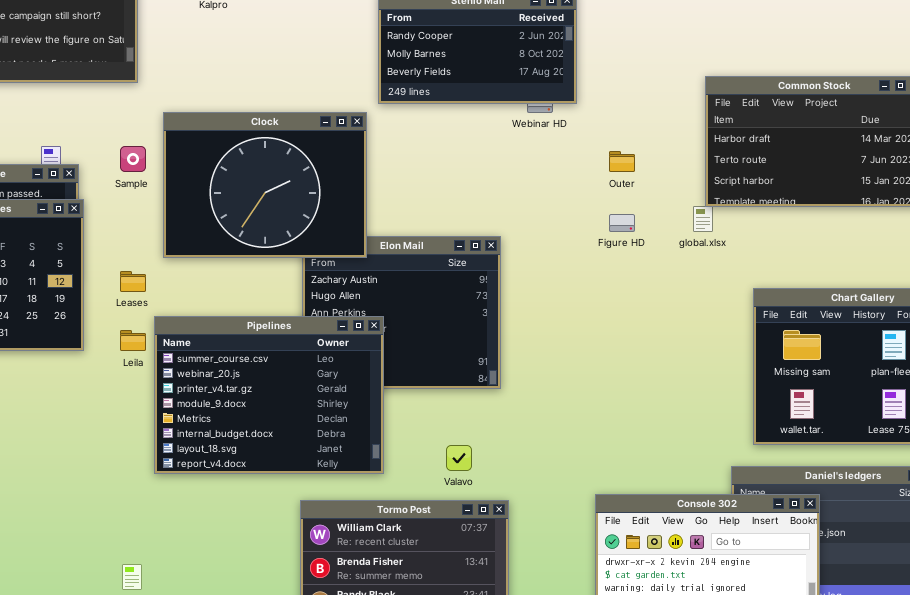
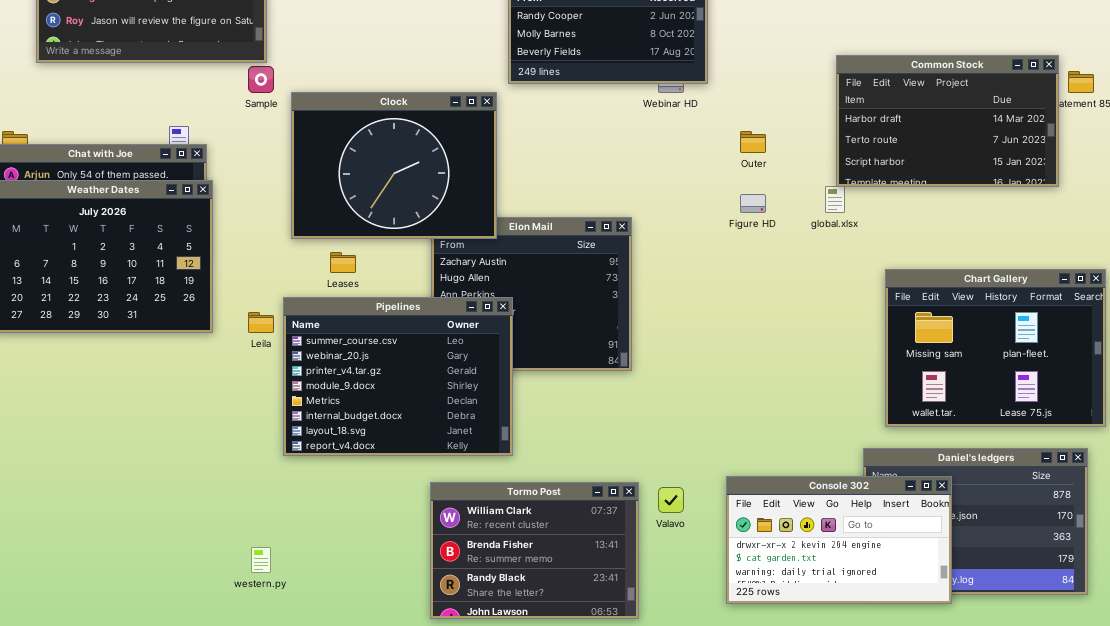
Sample: [120,146,146,172] -> [248,66,274,93], moved
Leases: [120,271,146,292] -> [330,252,356,273], moved
Valavo: [446,445,472,471] -> [658,487,684,513], moved

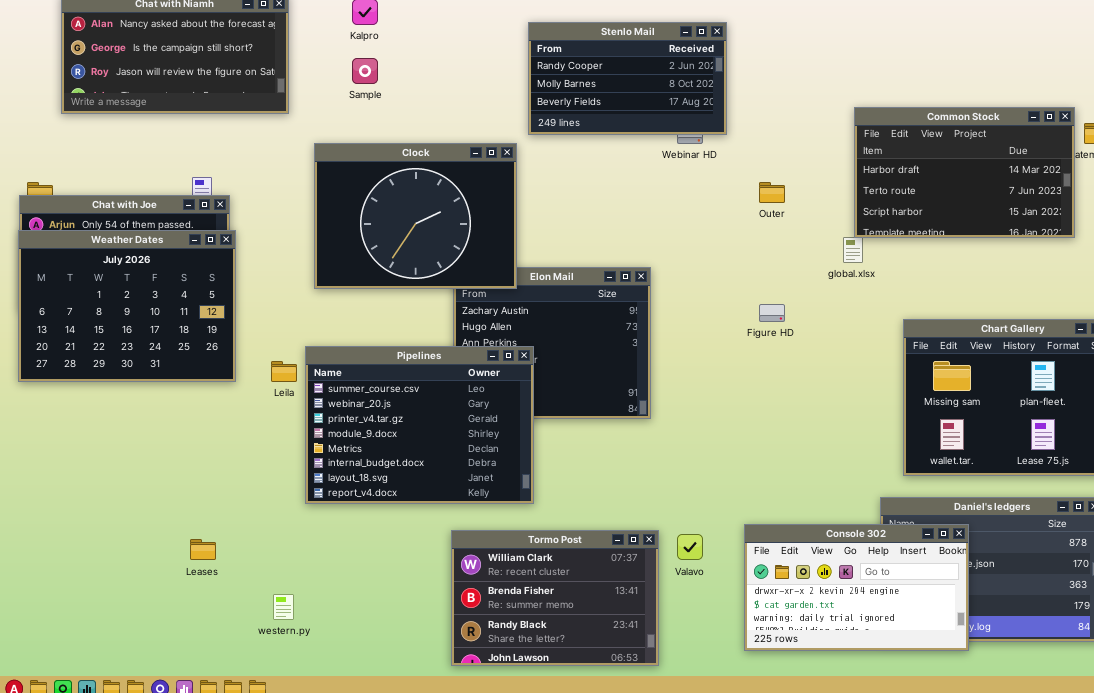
Sample: [248,66,274,93] -> [352,58,378,84], moved
Figure HD: [740,194,766,213] -> [759,304,785,322], moved
Leases: [330,252,356,273] -> [190,539,216,560], moved

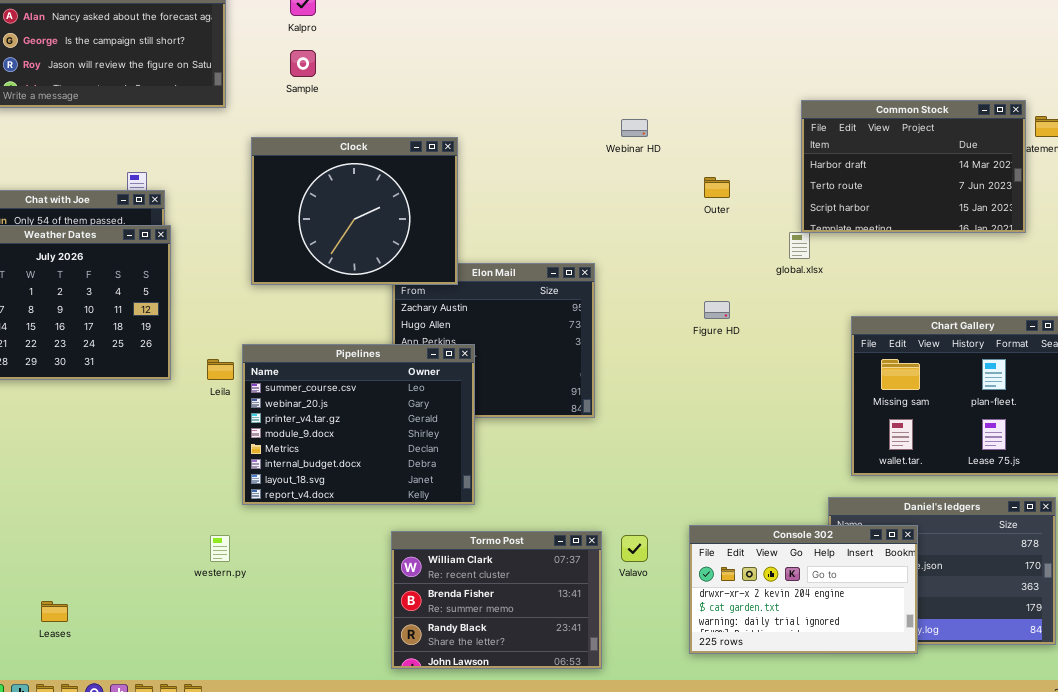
Stenlo Mail: [528,22,727,135] -> none, closed
Leases: [190,539,216,560] -> [41,601,68,622], moved
western.py: [273,594,294,620] -> [210,535,230,562], moved

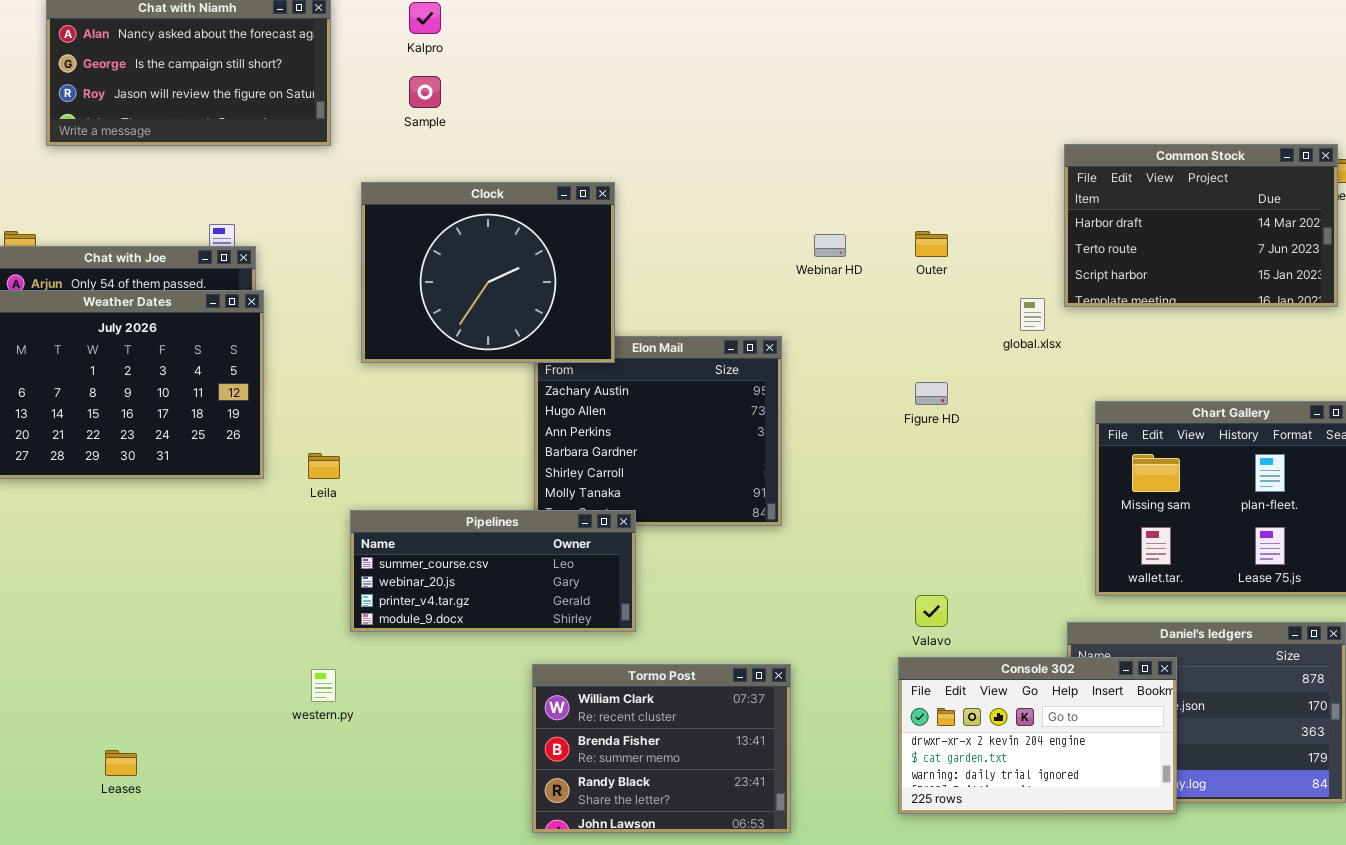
Common Stock: [801,100,1026,233] -> [1064,144,1338,307], moved
Webinar HD: [621,119,648,137] -> [814,234,846,257], moved
Pipelines: [242,344,475,505] -> [350,510,636,632], resized
Valavo: [621,535,648,562] -> [915,595,948,627], moved

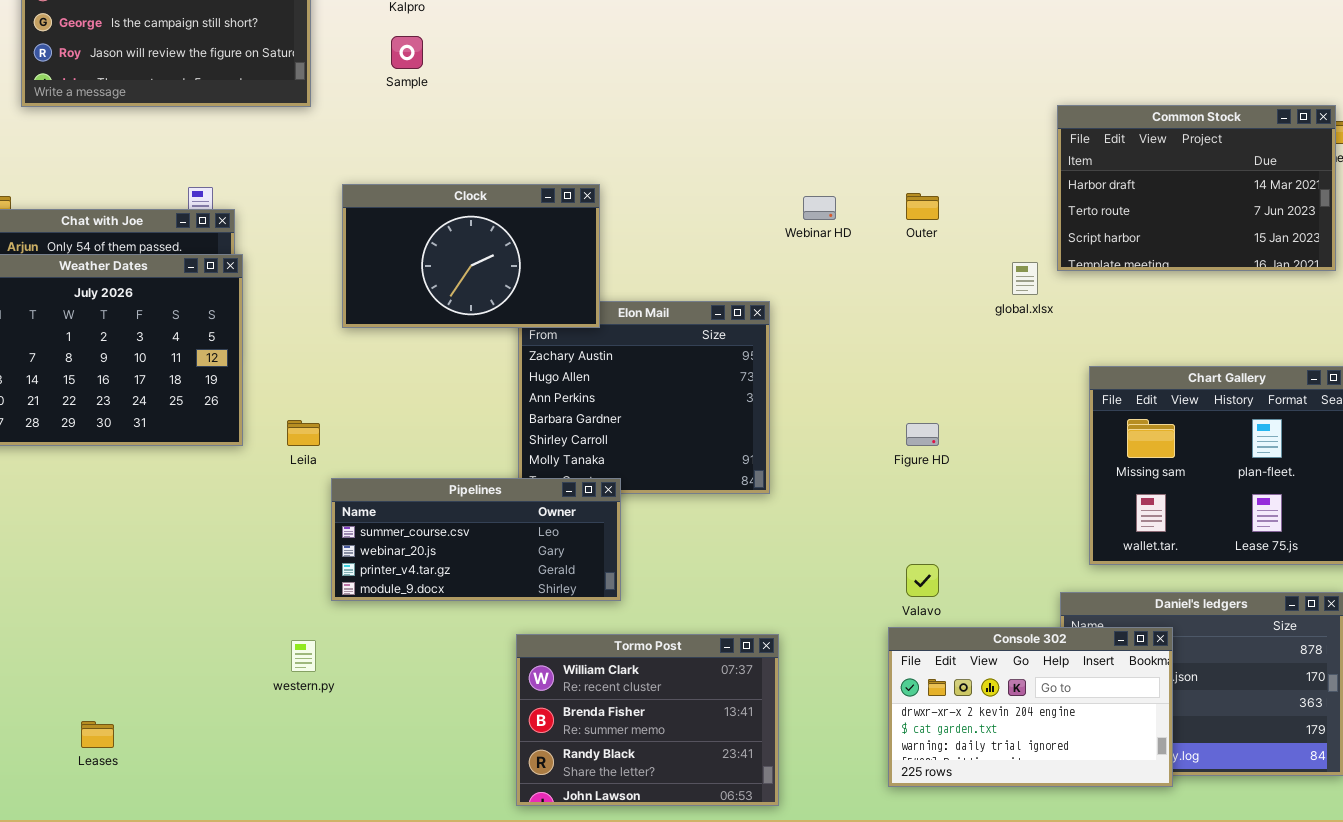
Clock: [361,182,615,363] -> [342,184,600,328], resized
Figure HD: [915,382,948,405] -> [906,423,939,446], moved

